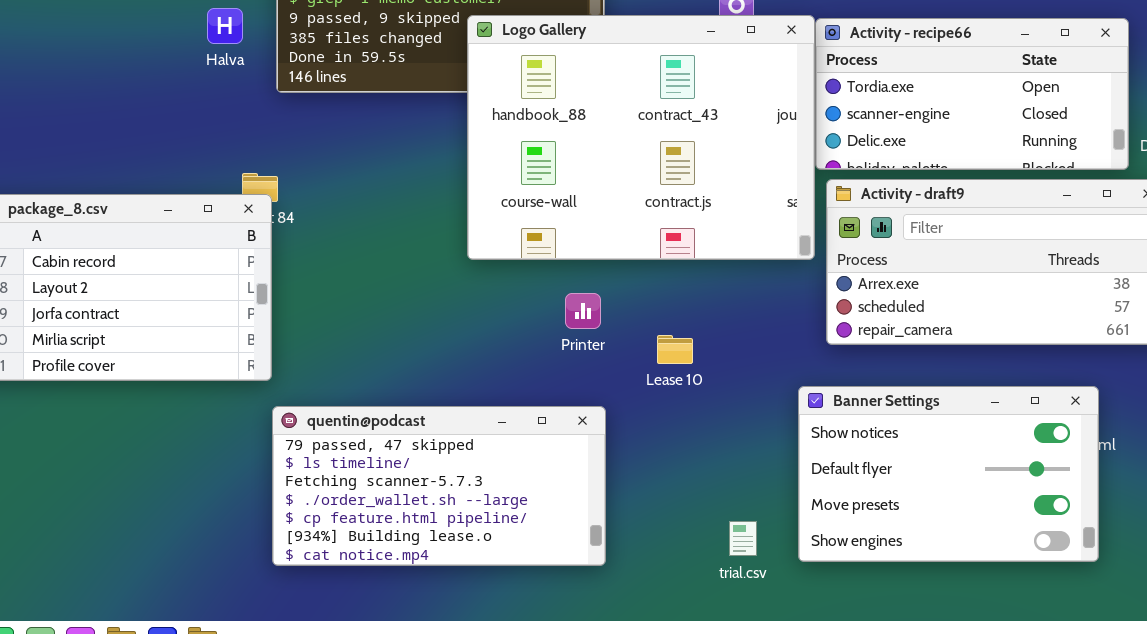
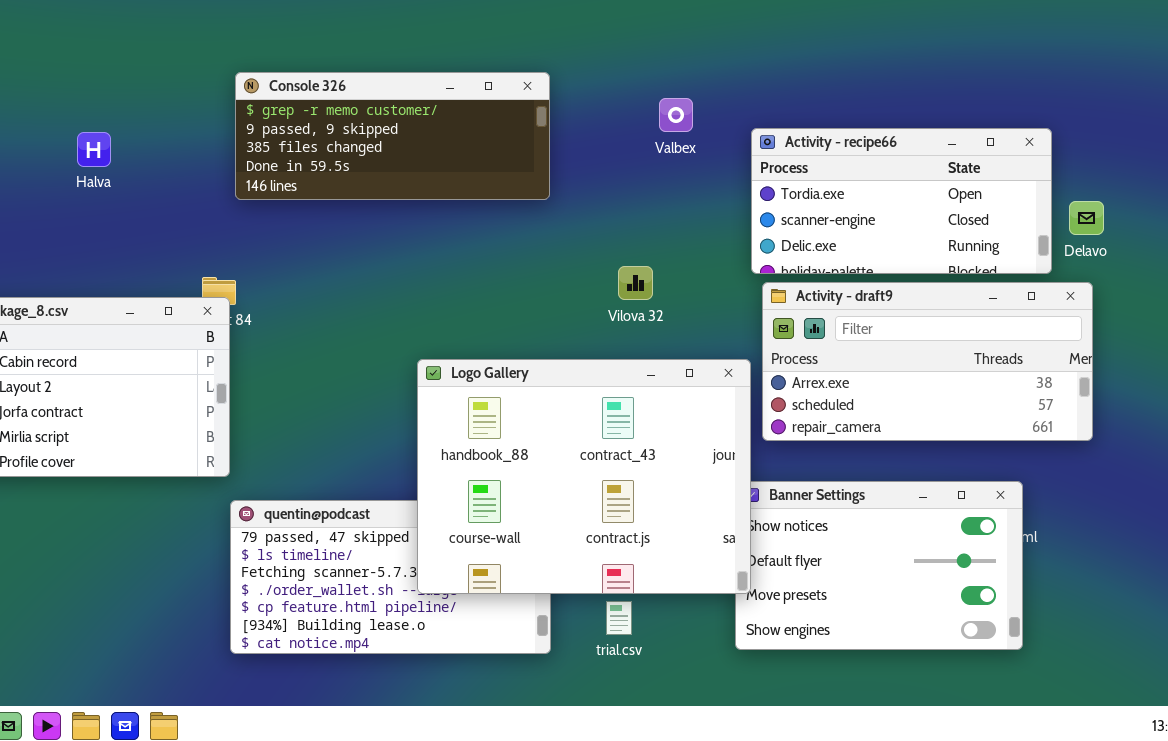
Halva: [207,8,243,44] -> [77,132,111,167], moved
Logo Gallery: [467,15,815,260] -> [417,359,751,594], moved
trial.csv: [729,521,757,556] -> [606,601,632,635], moved

